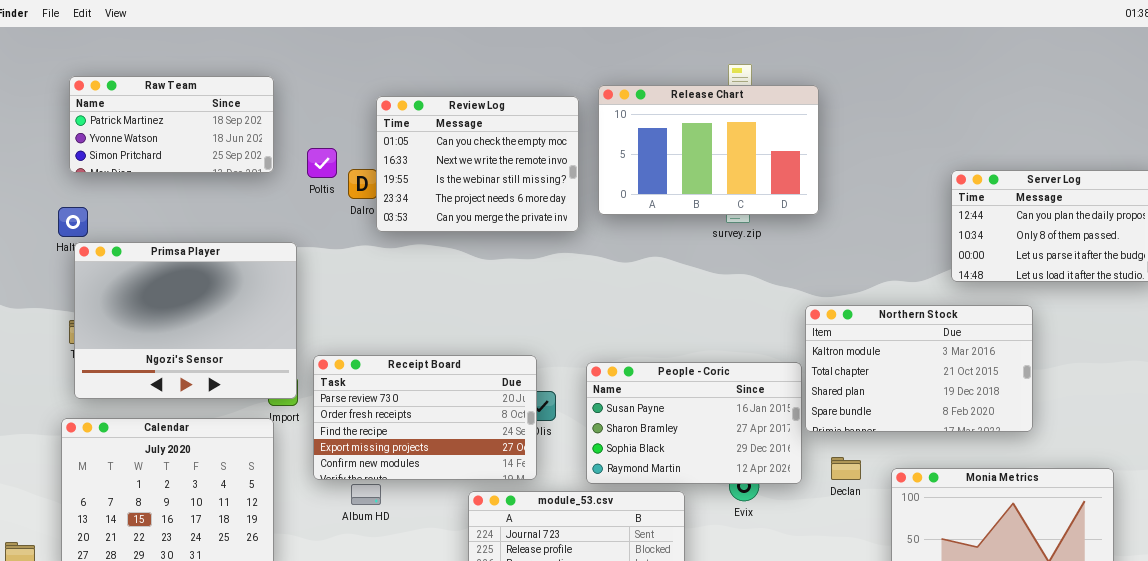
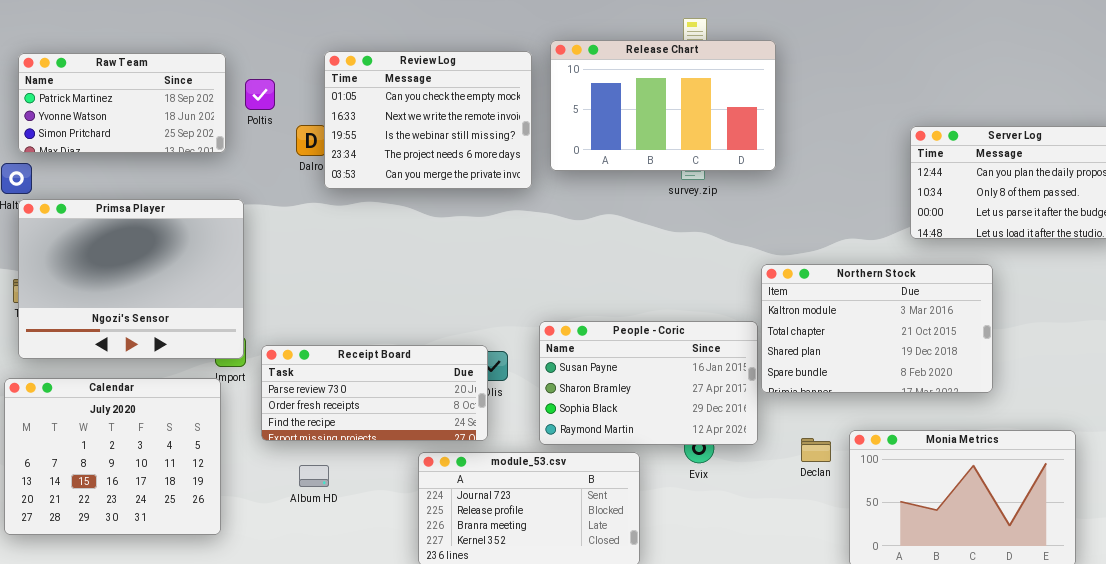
Raw Team: [69,76,274,173] -> [18,53,226,153], moved
Poltis: [307,148,337,178] -> [245,79,275,110], moved
Receipt Board: [313,355,537,480] -> [261,345,488,441], resized
Declan: [831,457,861,480] -> [801,438,831,462], moved
Album HD: [351,484,381,505] -> [299,465,329,487], moved

